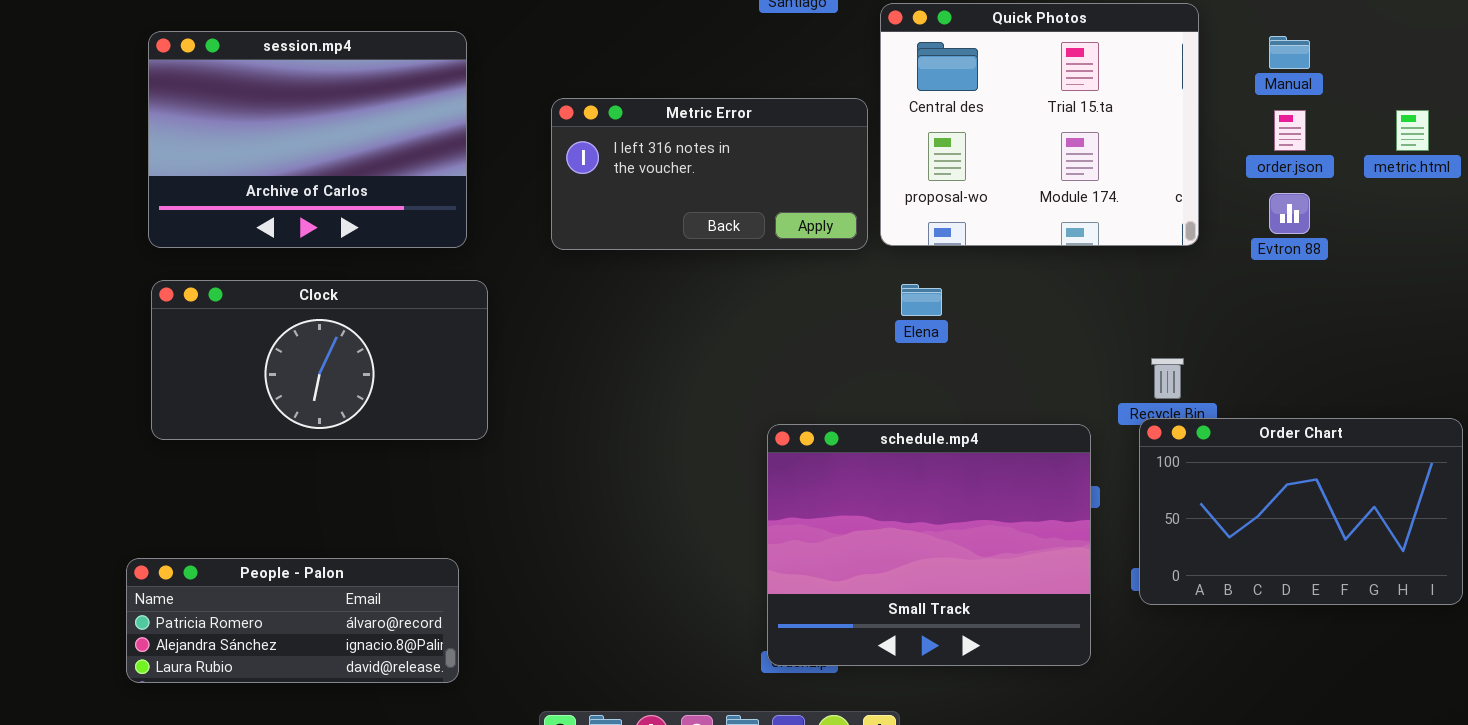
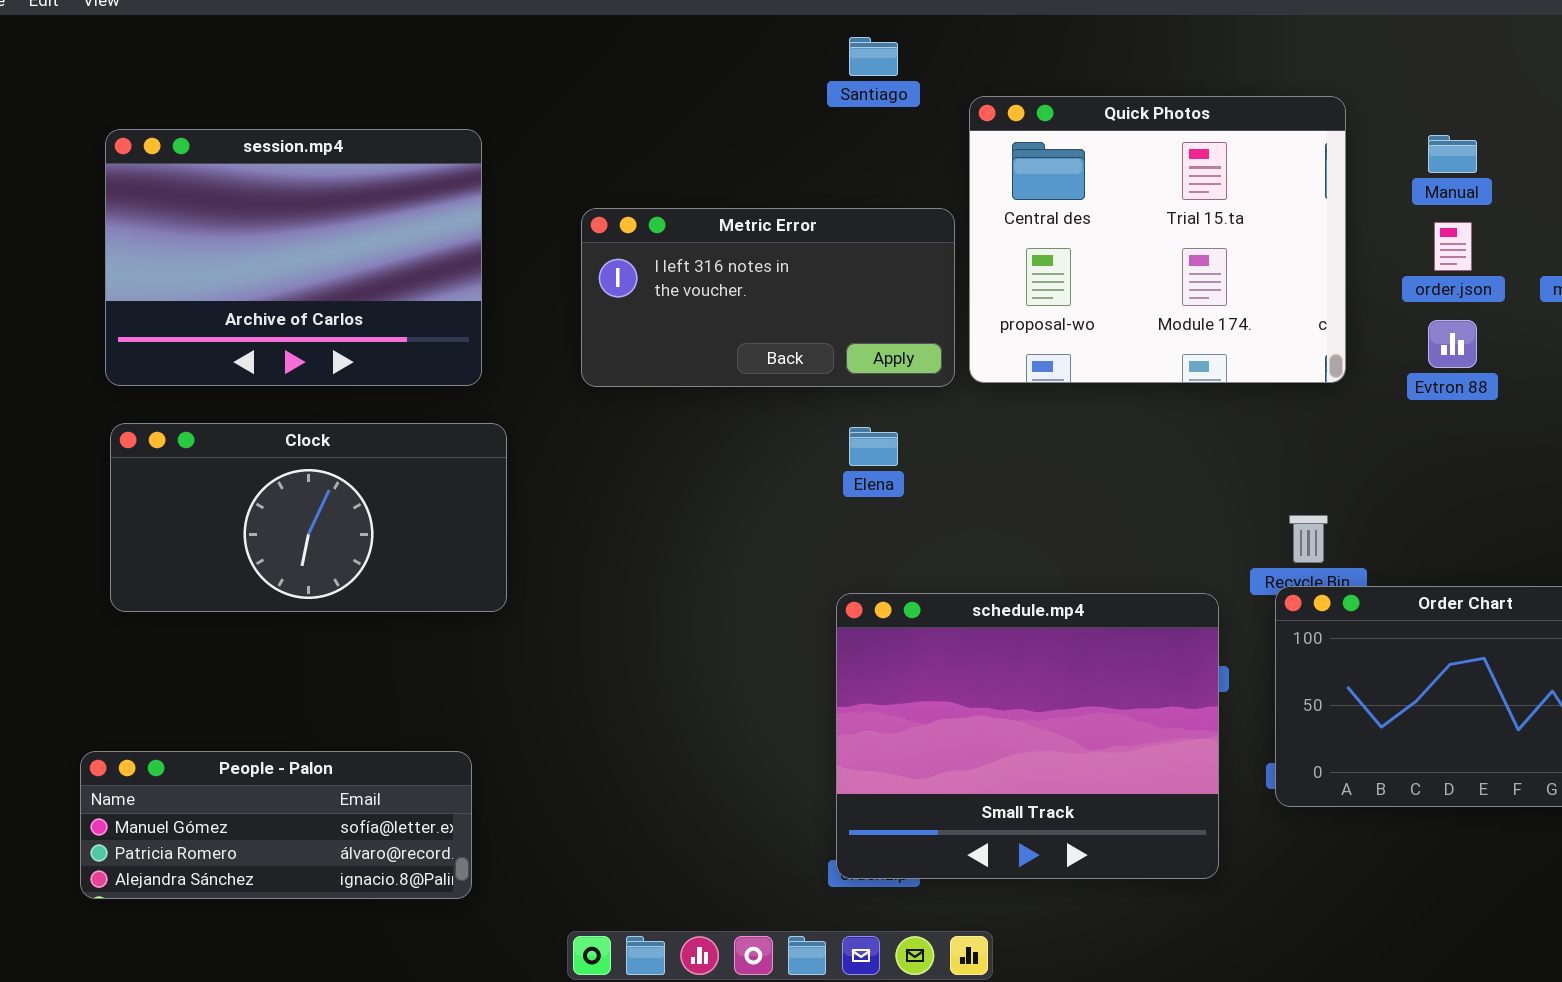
Elena: [901,284,942,316] -> [849,427,898,466], moved
People - Palon: [126,558,459,683] -> [80,751,472,899], scrolled up 1 row

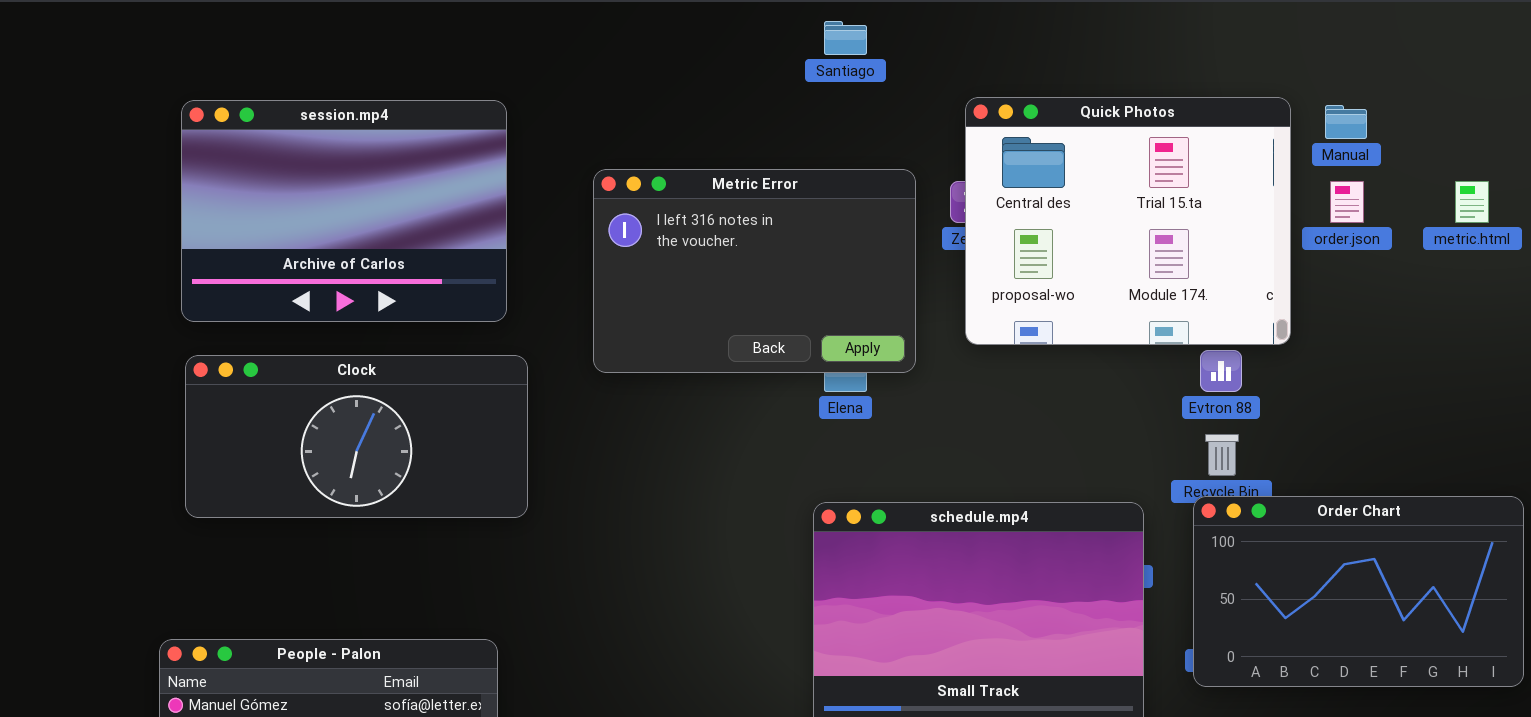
Quick Photos: [969,96,1346,383] -> [965,97,1291,345], moved
Metric Error: [581,208,955,387] -> [593,169,916,373], resized
Evtron 88: [1428,320,1477,368] -> [1200,350,1242,392], moved

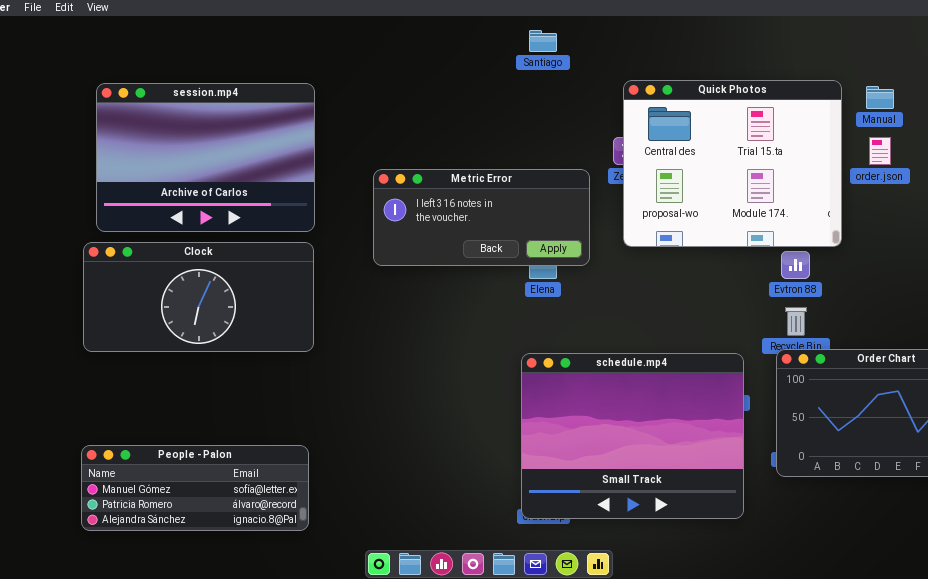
Metric Error: [593,169,916,373] -> [373,169,590,266], resized
Clock: [185,355,528,518] -> [83,242,314,352], moved

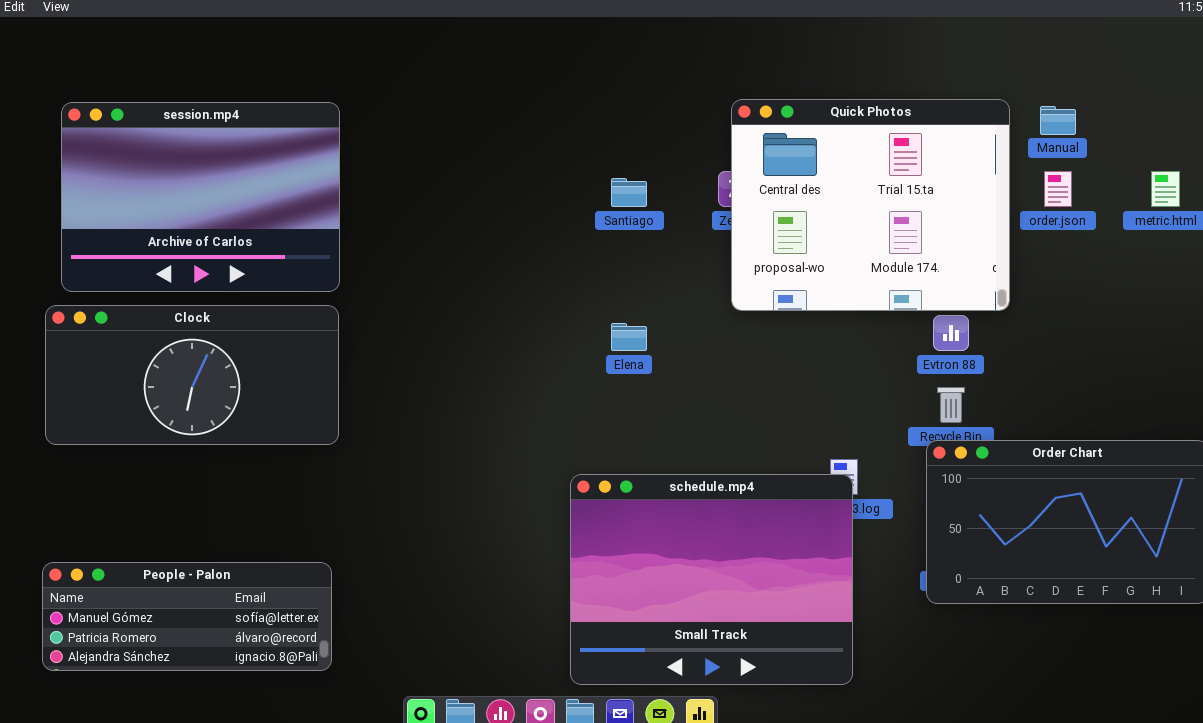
Santiago: [529,30,557,52] -> [611,178,647,207], moved
Metric Error: [373,169,590,266] -> none, closed
schedule.mp4: [521,353,744,519] -> [570,474,853,685], moved

